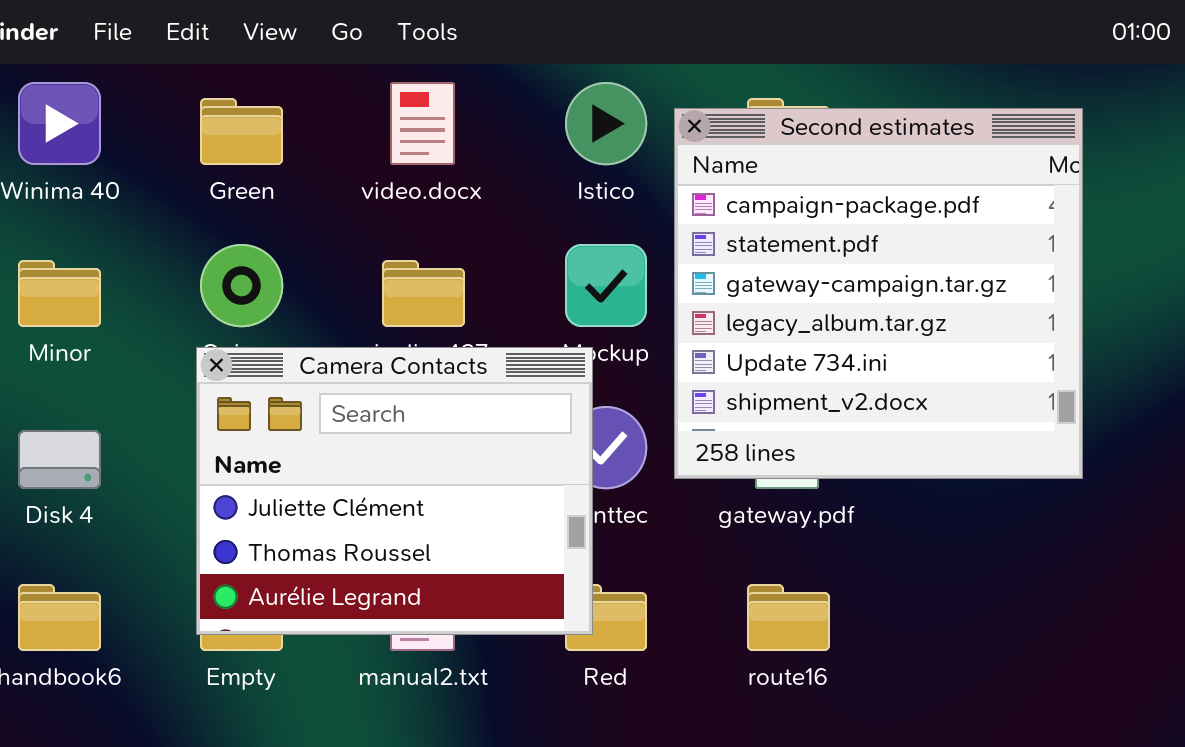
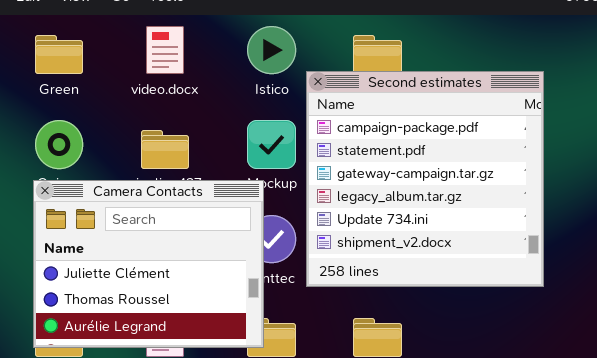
Second estimates: [674,108,1083,479] -> [306,71,544,287], moved

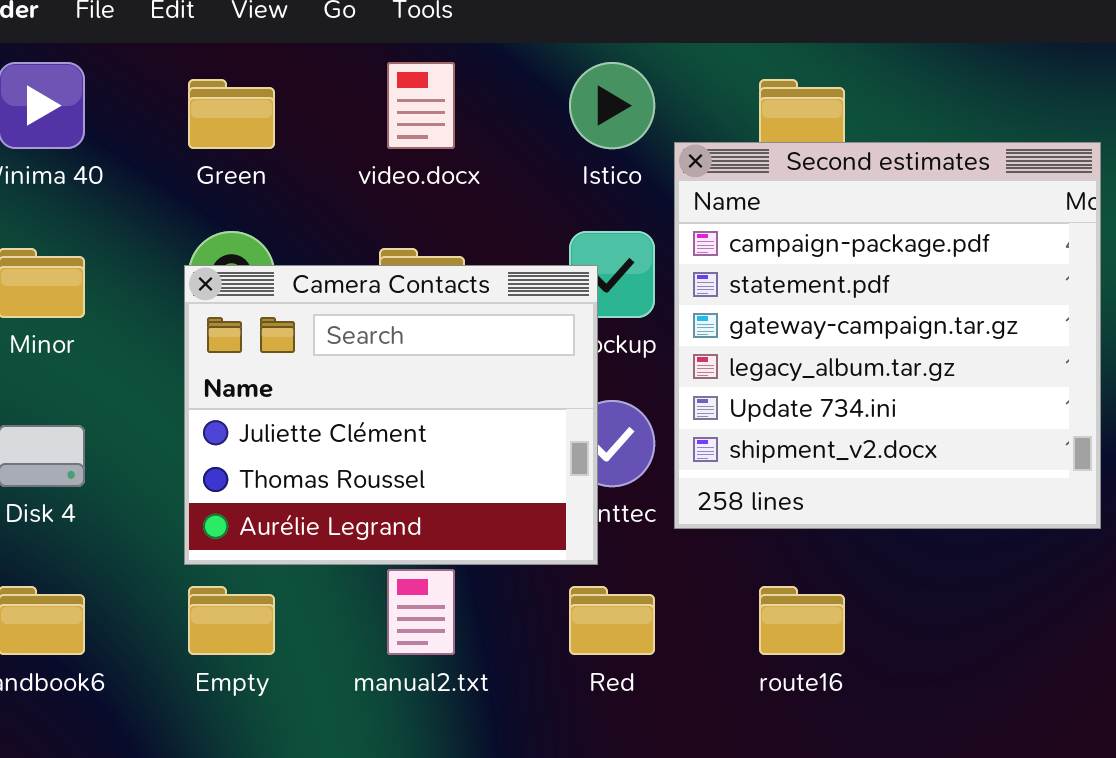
Camera Contacts: [33,180,264,348] -> [184,265,598,565], moved

